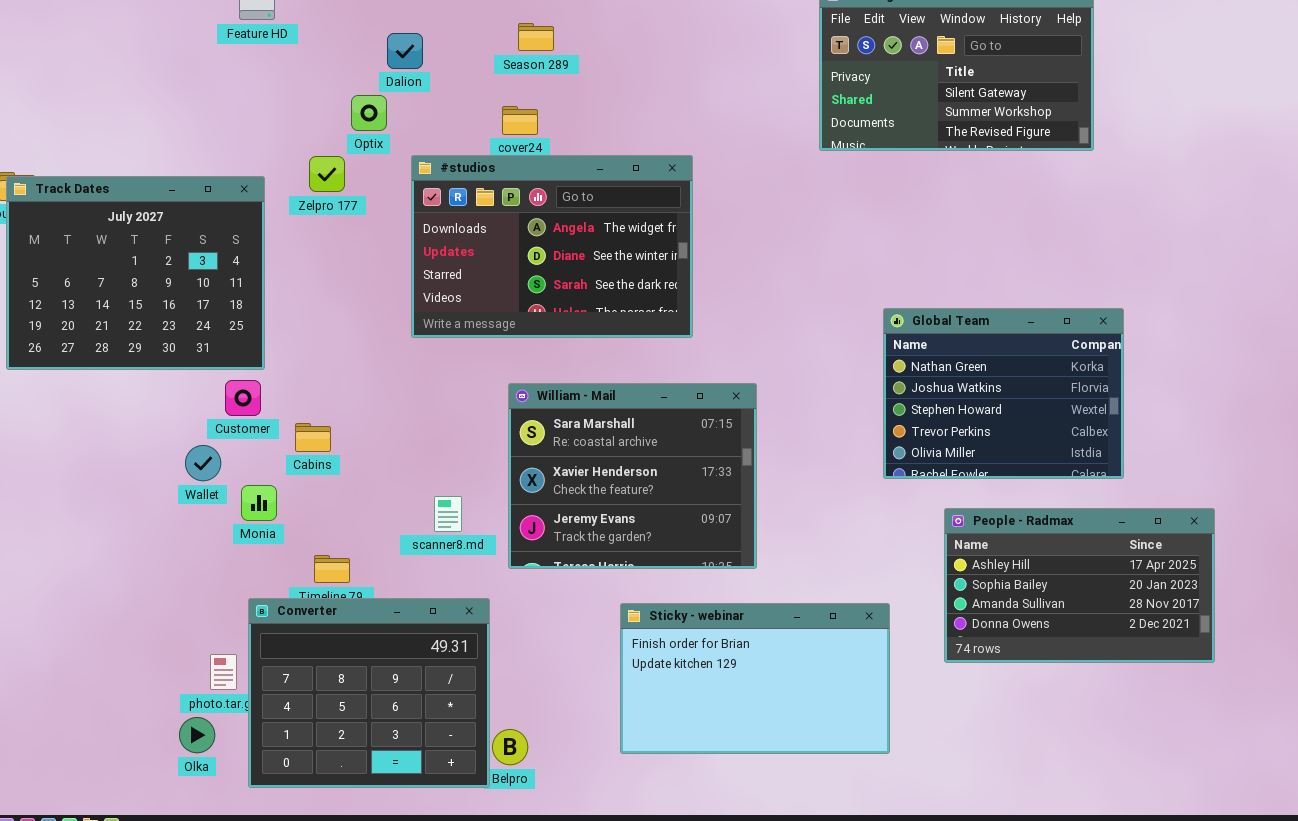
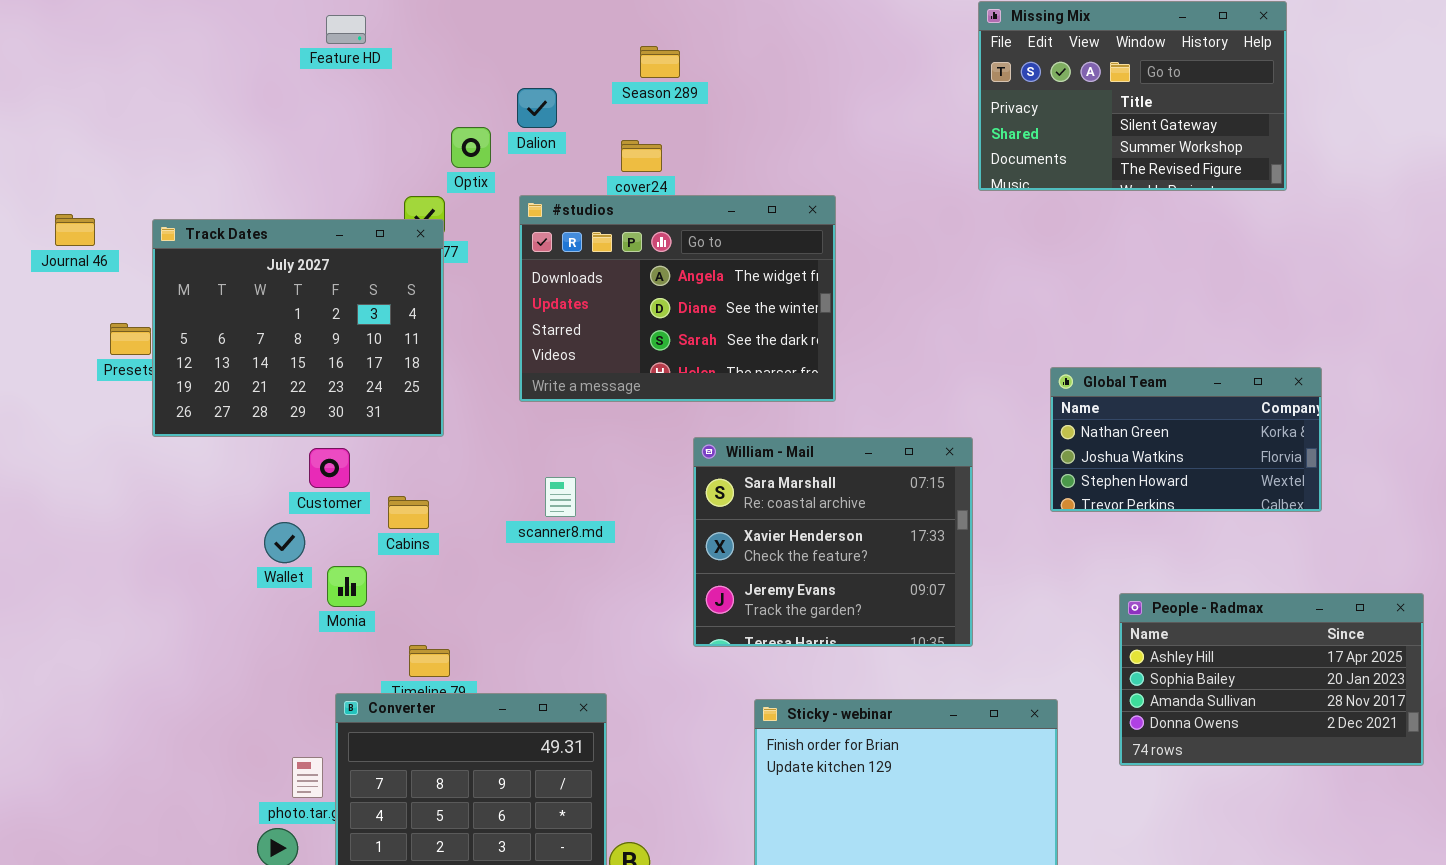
Dalion: [387,33,423,69] -> [517,88,557,128], moved
Track Dates: [6,176,265,370] -> [152,219,444,437], moved
Global Team: [883,308,1124,479] -> [1050,367,1322,512], resized
William - Mail: [508,383,757,569] -> [693,437,973,647], moved
scanner8.md: [434,496,462,532] -> [545,477,576,517], moved

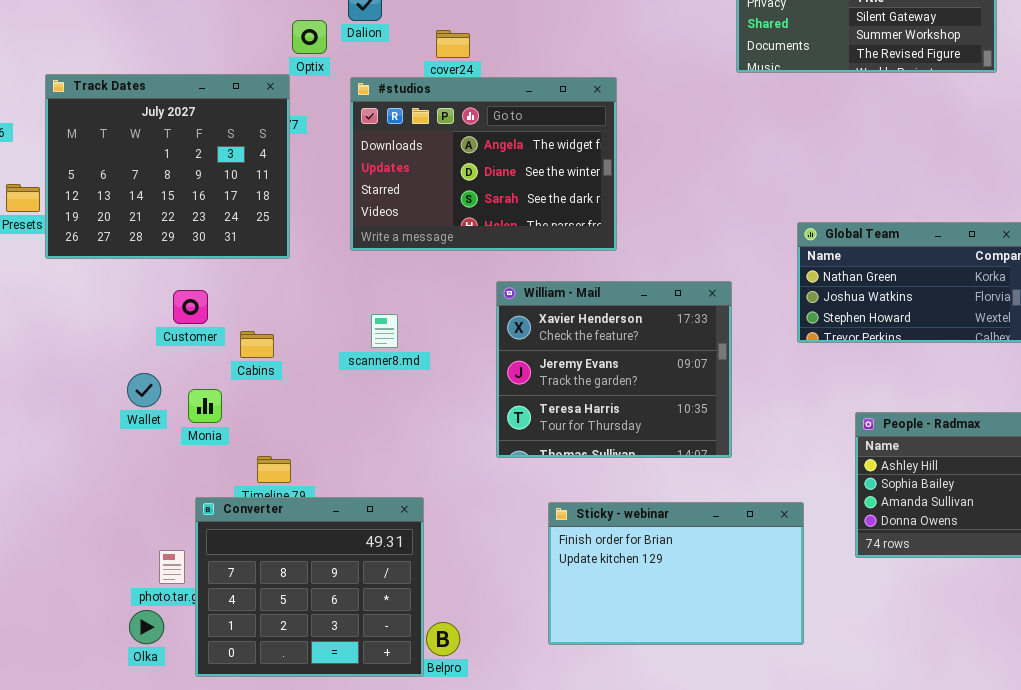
Track Dates: [152,219,444,437] -> [45,74,290,259], moved
William - Mail: [693,437,973,647] -> [496,281,732,458], scrolled down 1 row
Wallet: [264,522,305,563] -> [127,373,161,407], moved

